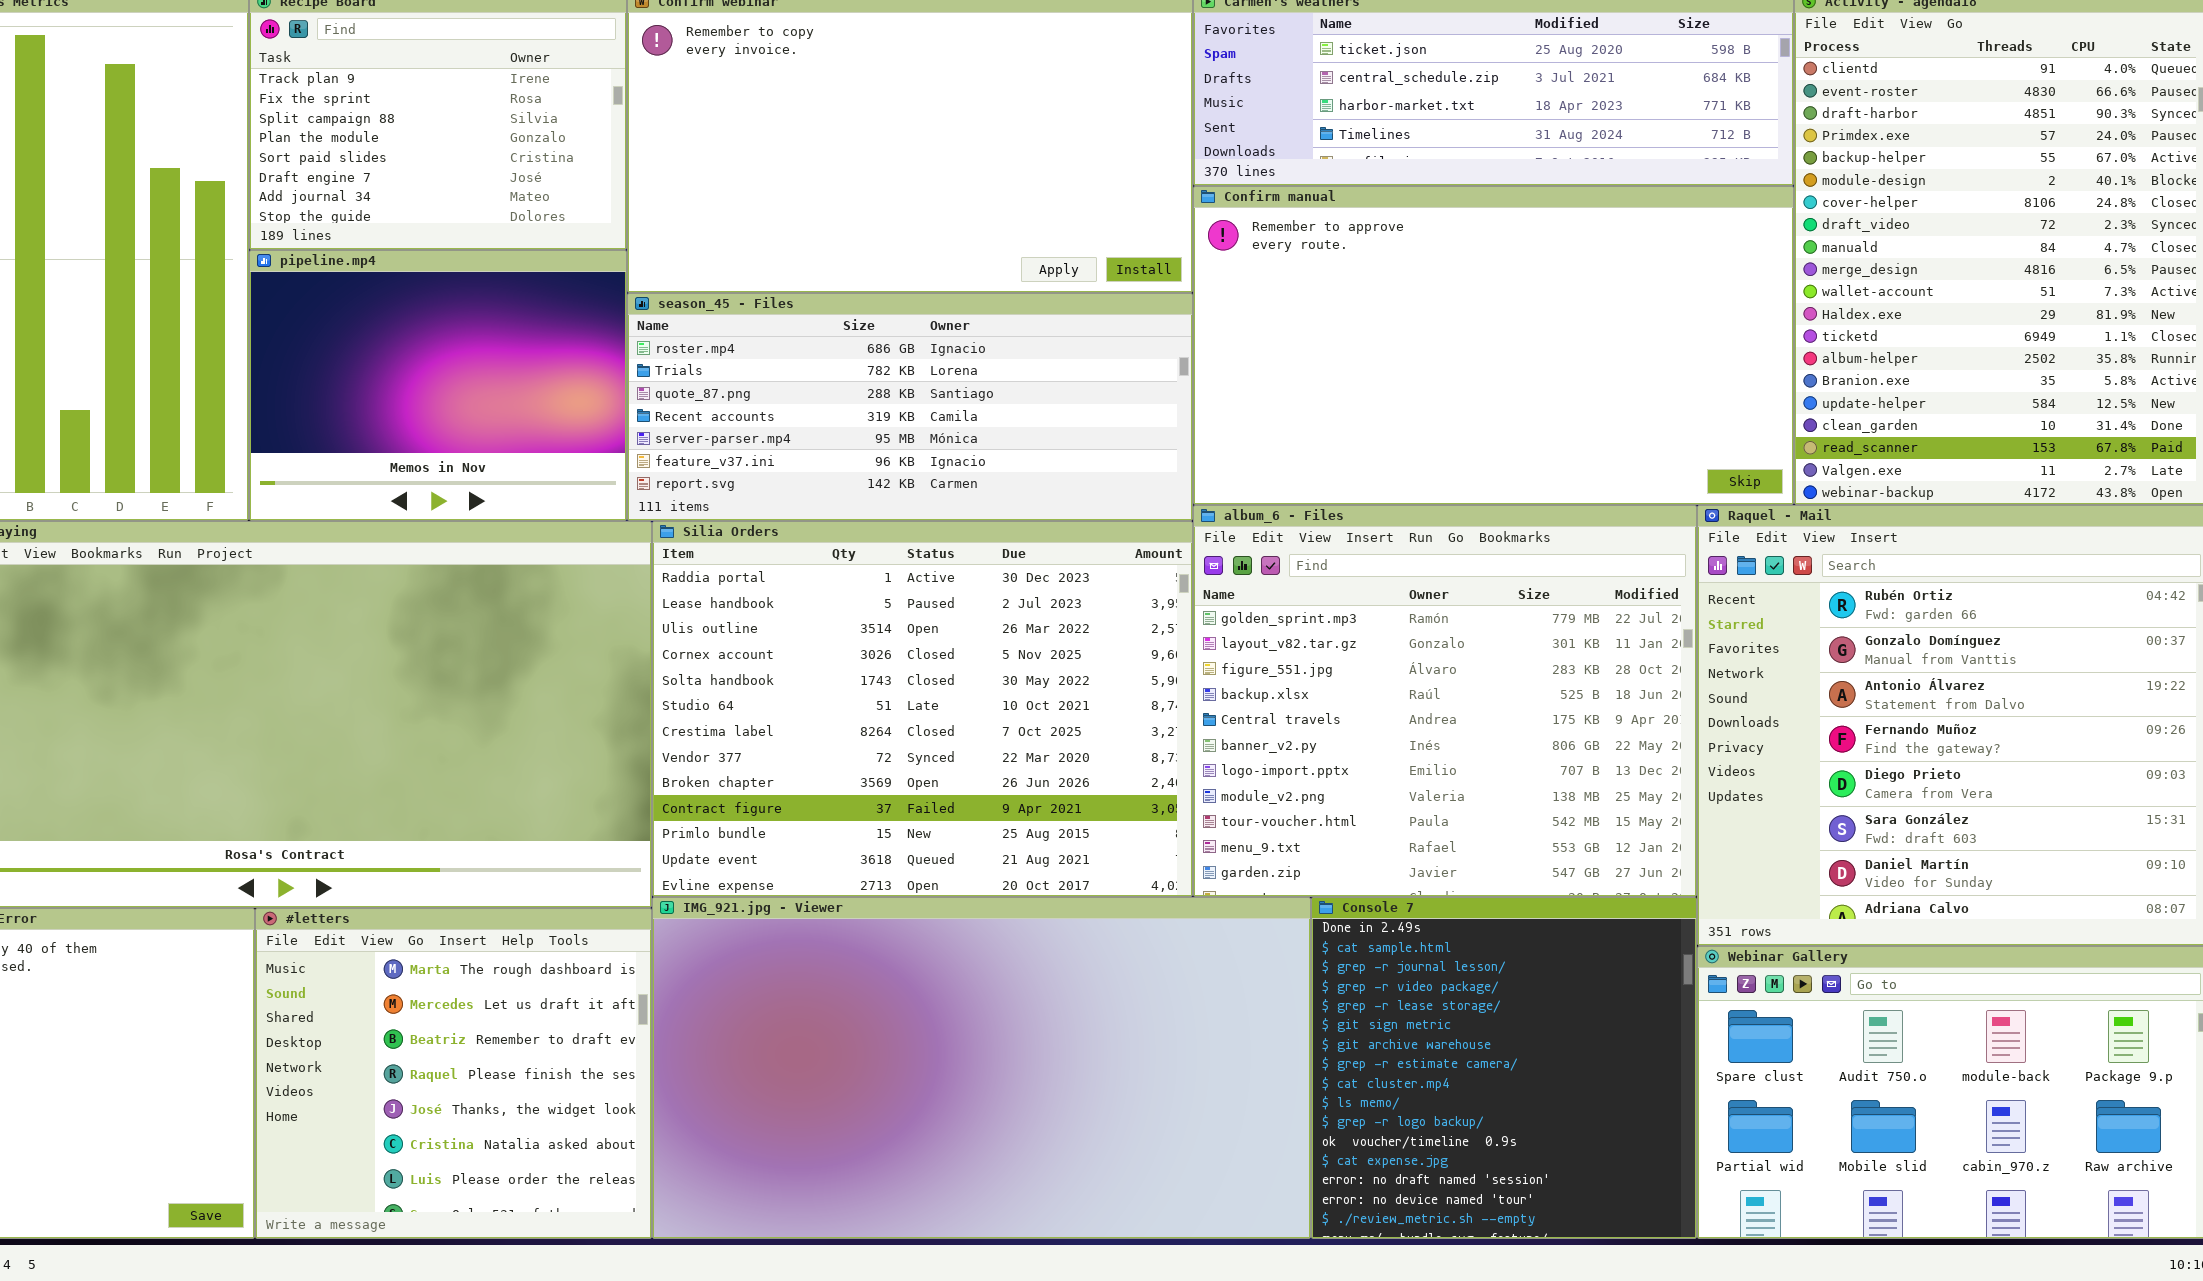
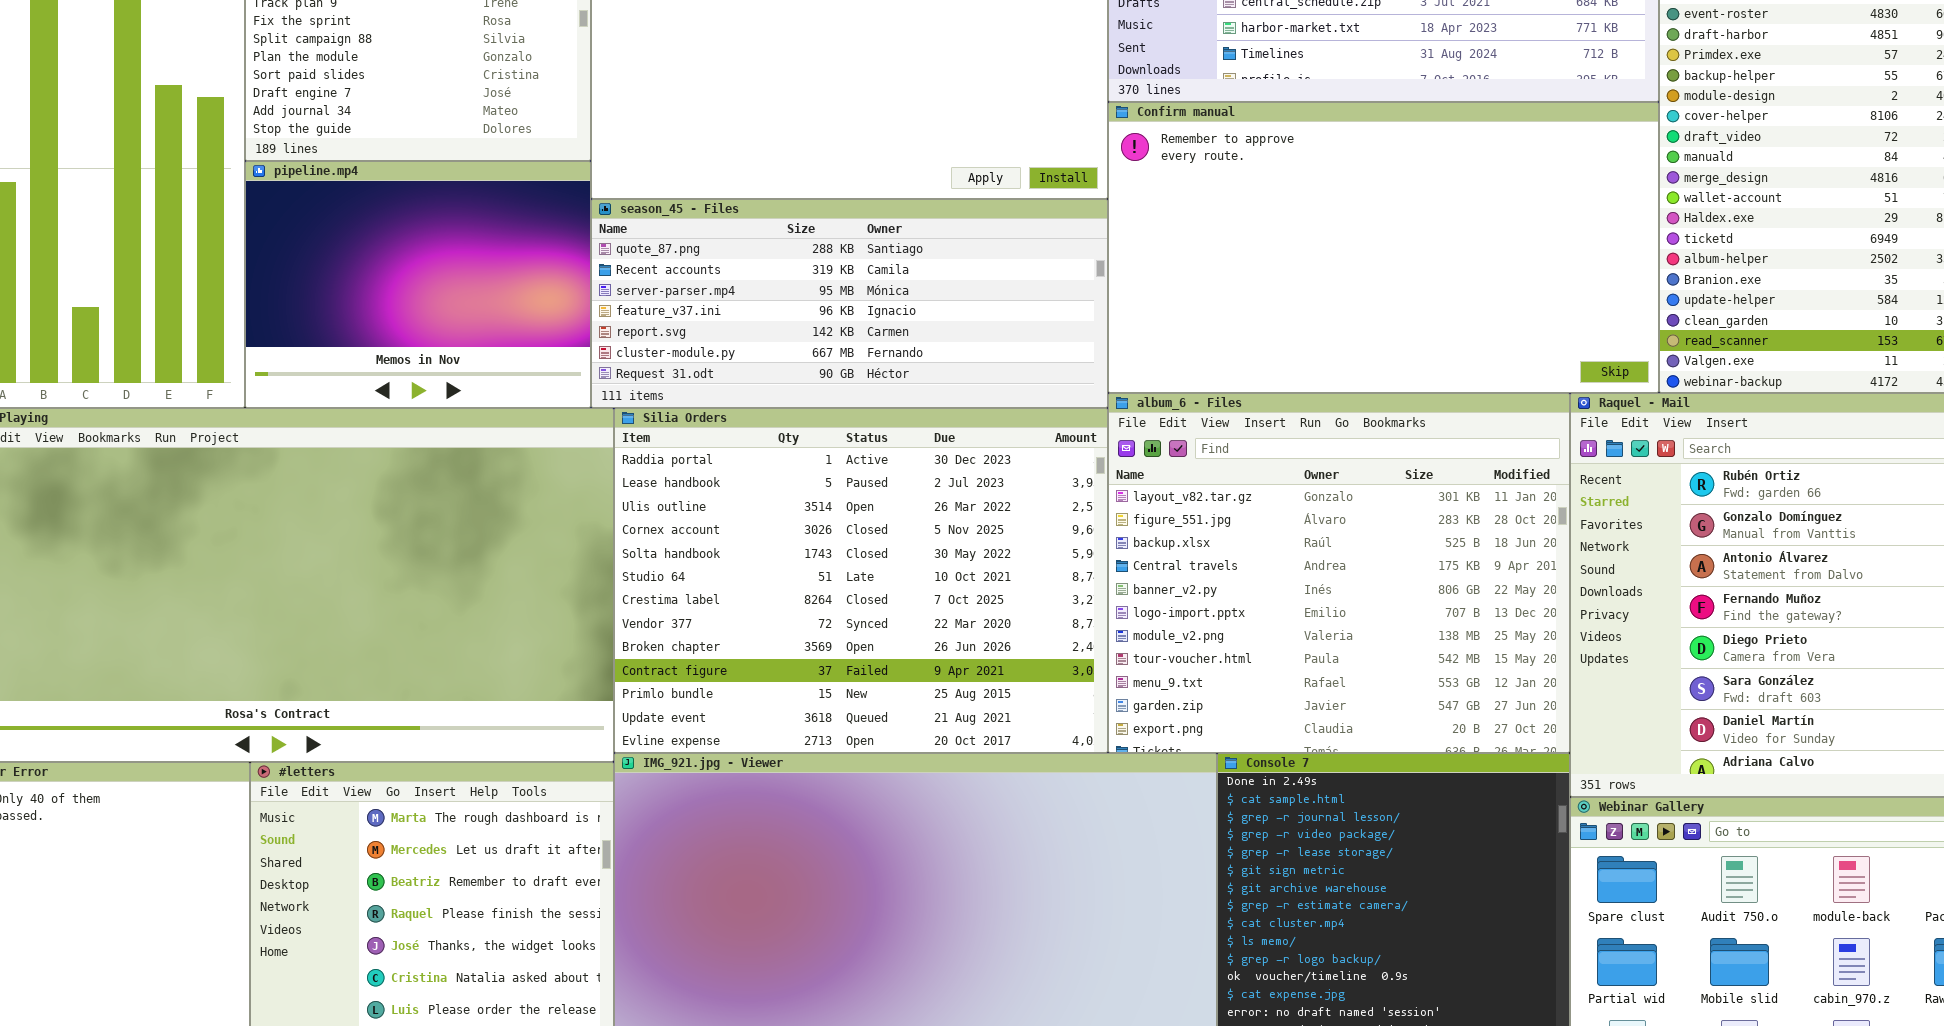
season_45 - Files: [627,293,1193,521] -> [591,199,1108,408], scrolled down 2 rows
album_6 - Files: [1193,505,1697,897] -> [1108,393,1570,753], scrolled down 1 row

